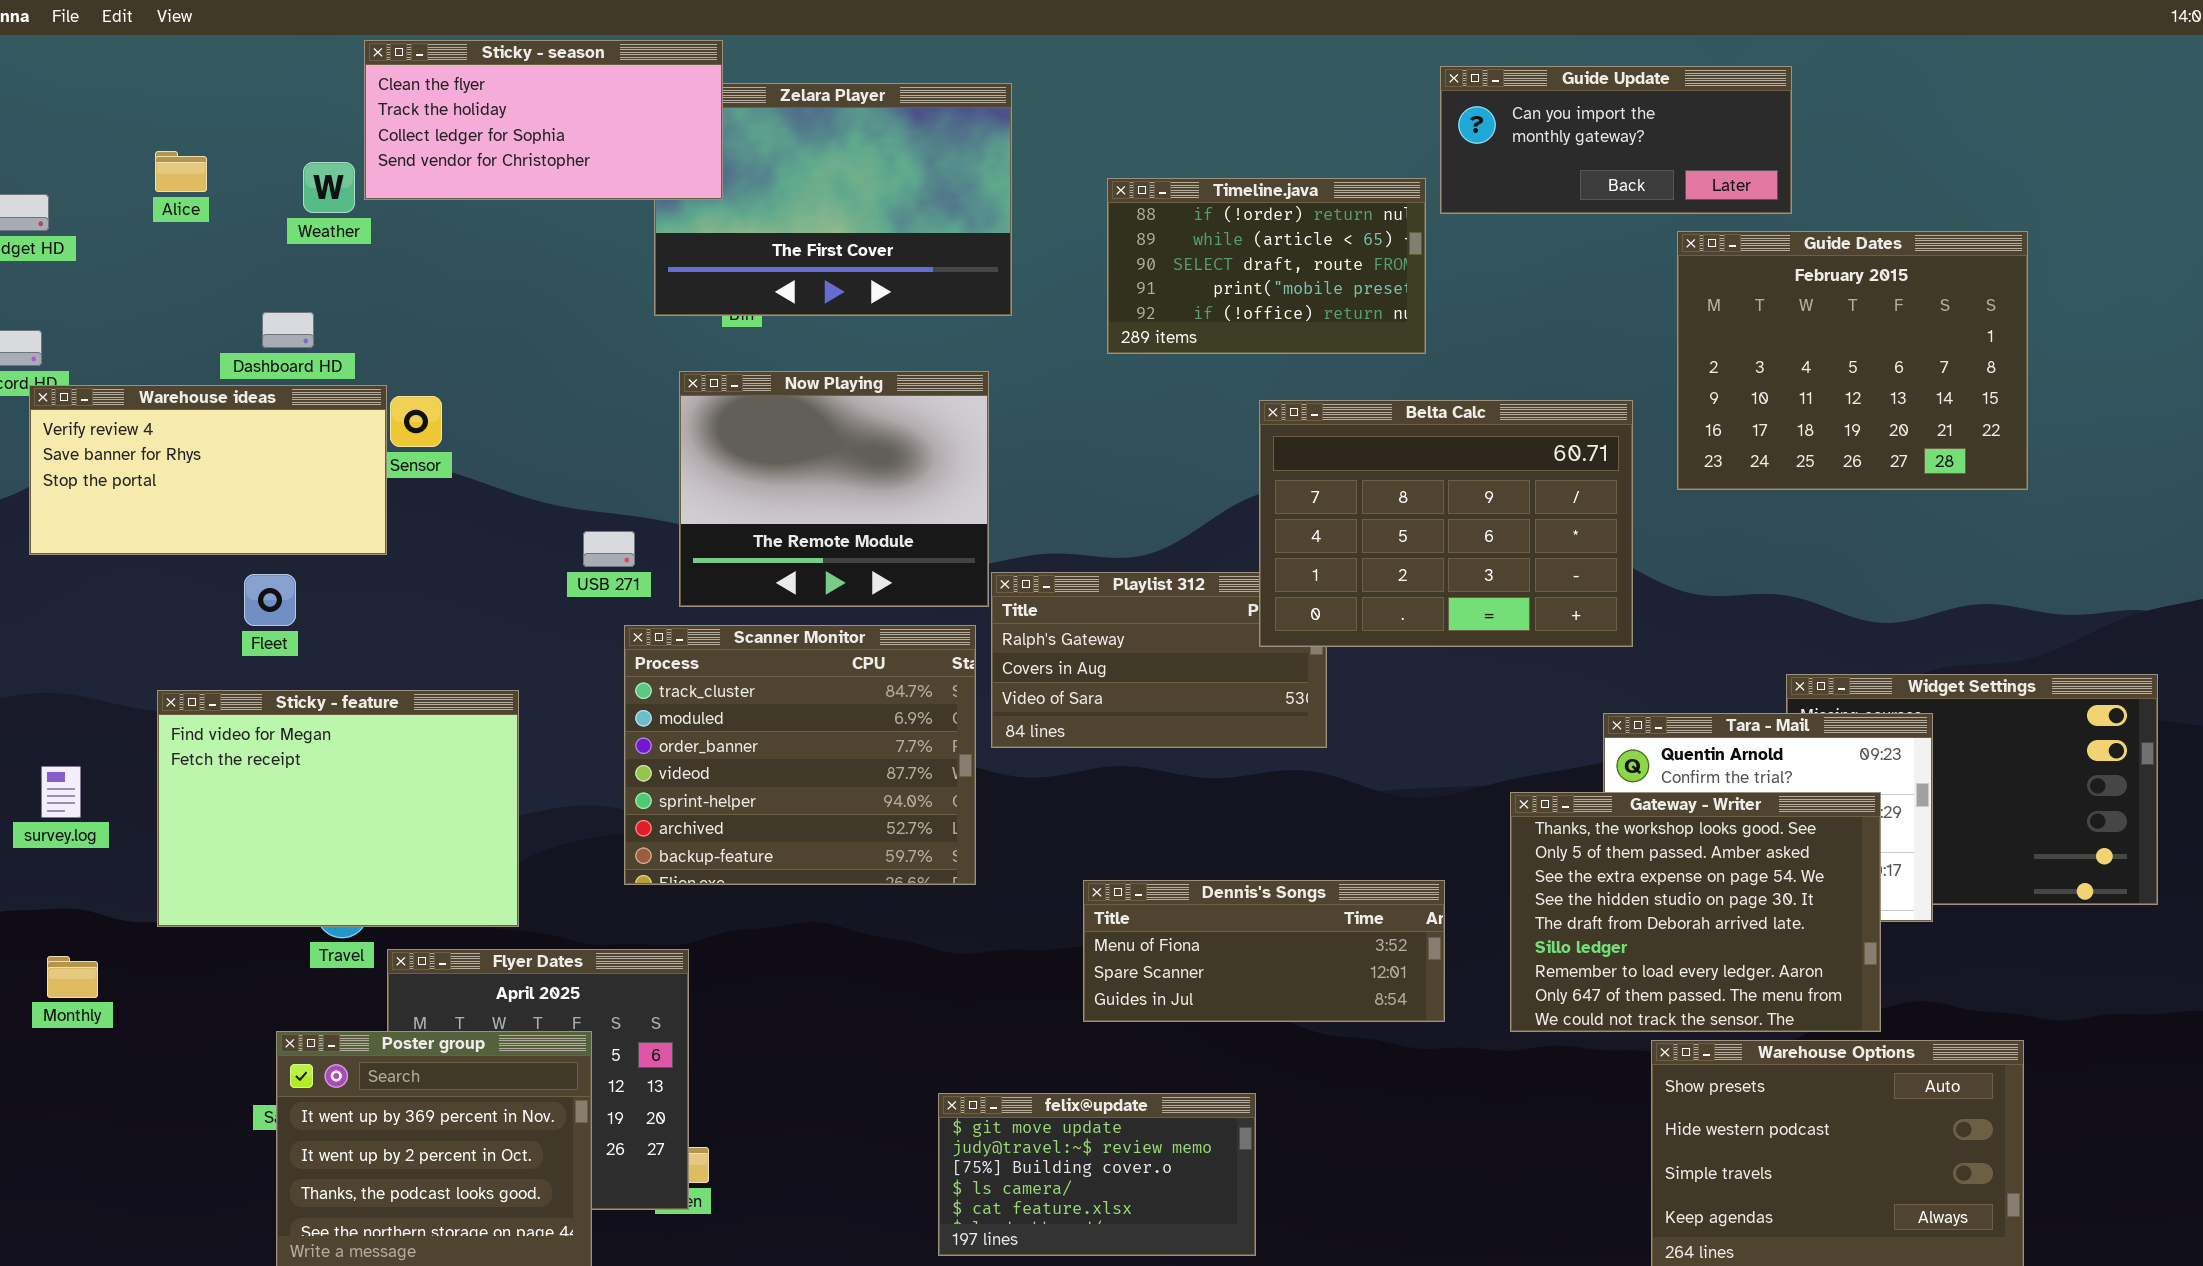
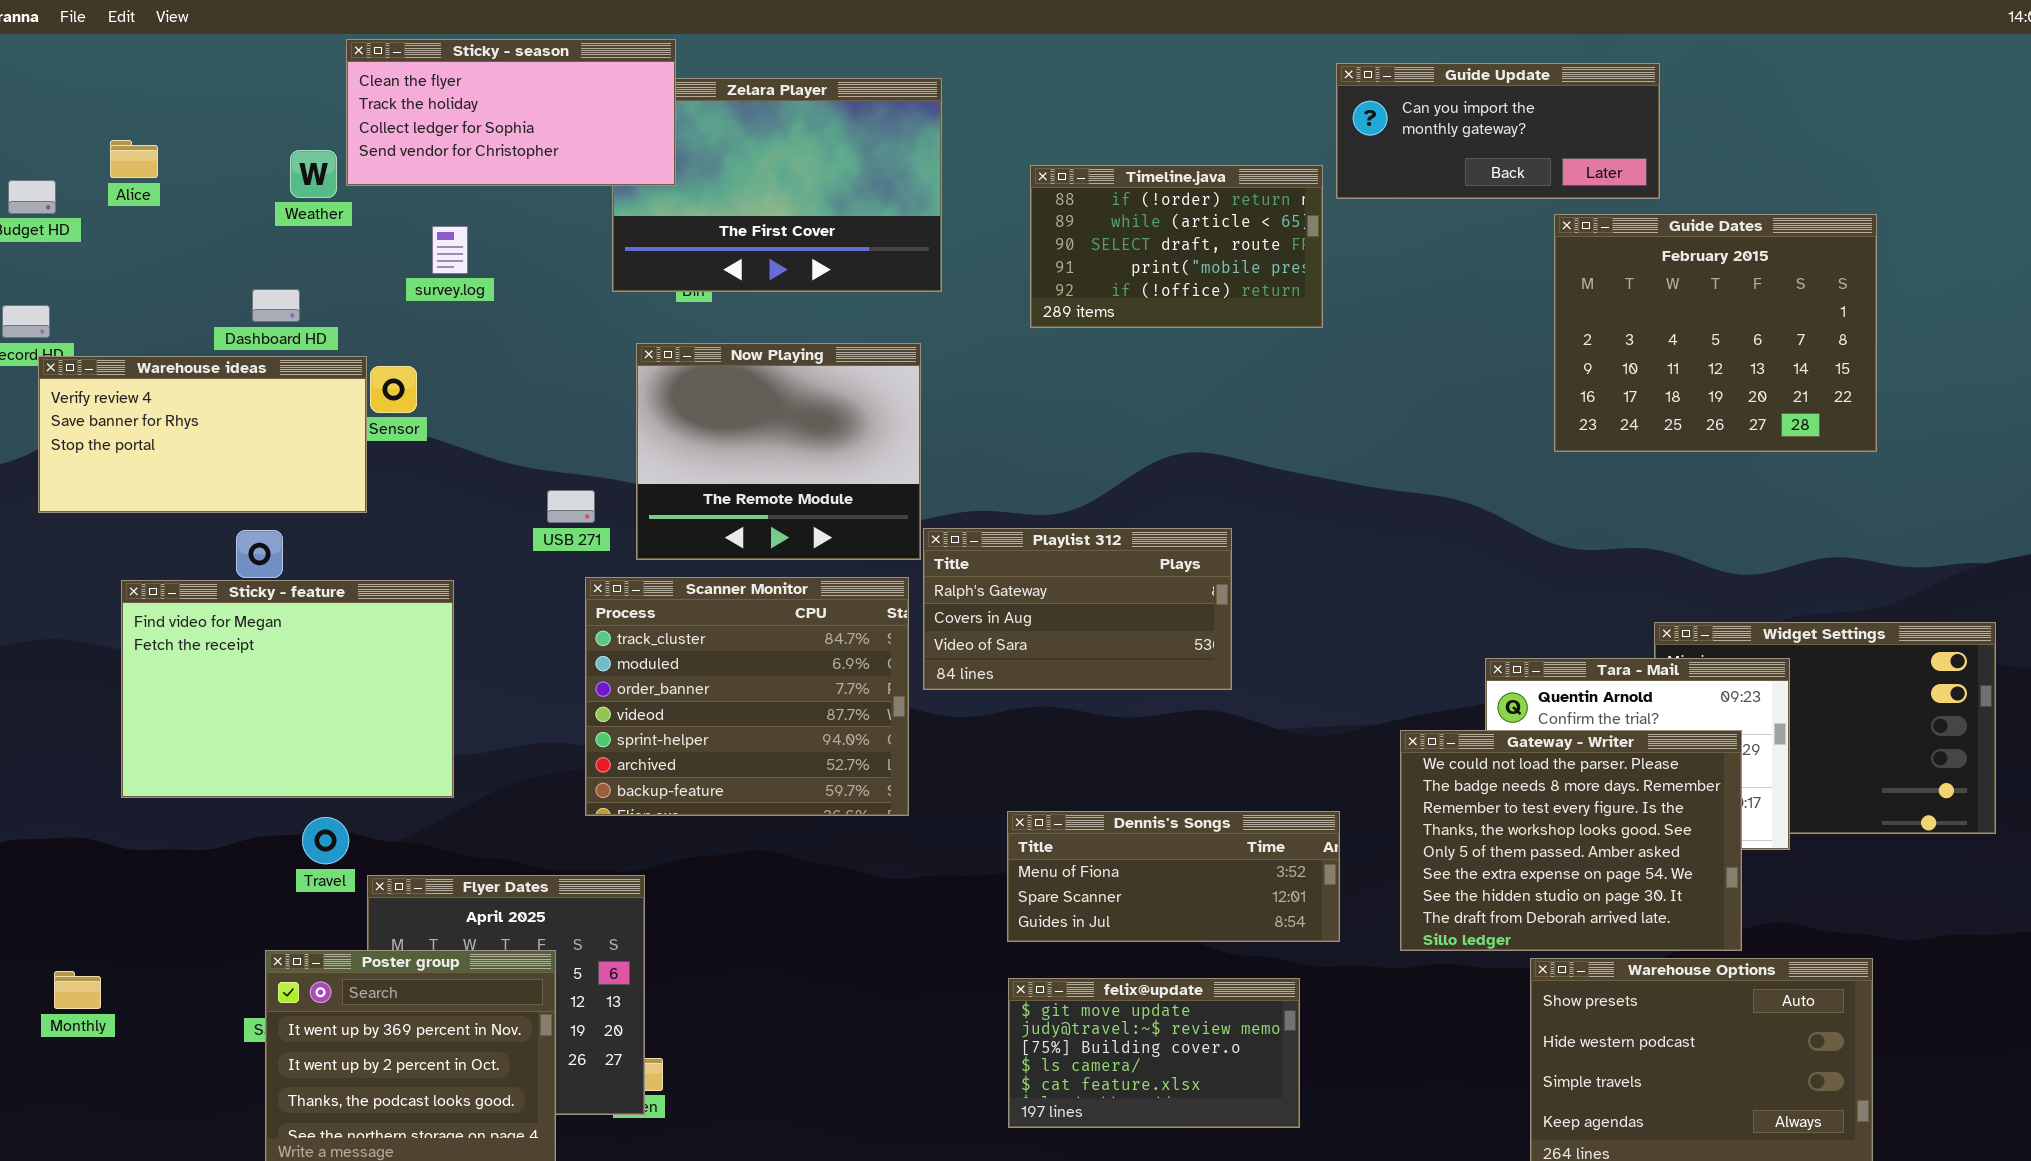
Alice: [155,151,207,192] -> [110,140,158,178], moved
Belta Calc: [1259,400,1633,647] -> none, closed
Sticky - feature: [157,690,519,927] -> [121,580,454,798], moved
survey.log: [41,766,81,818] -> [432,226,468,274], moved
Gateway - Writer: [1510,792,1881,1032] -> [1400,730,1742,951], scrolled up 3 rows
Monthly: [47,956,98,998] -> [54,971,101,1009], moved
felix@update: [938,1093,1256,1256] -> [1008,978,1300,1128], moved

